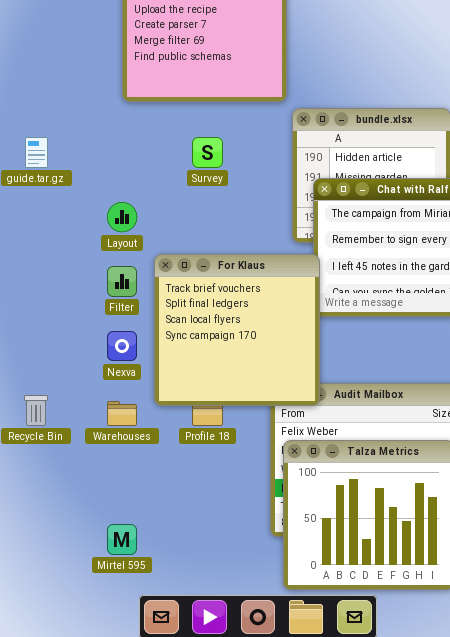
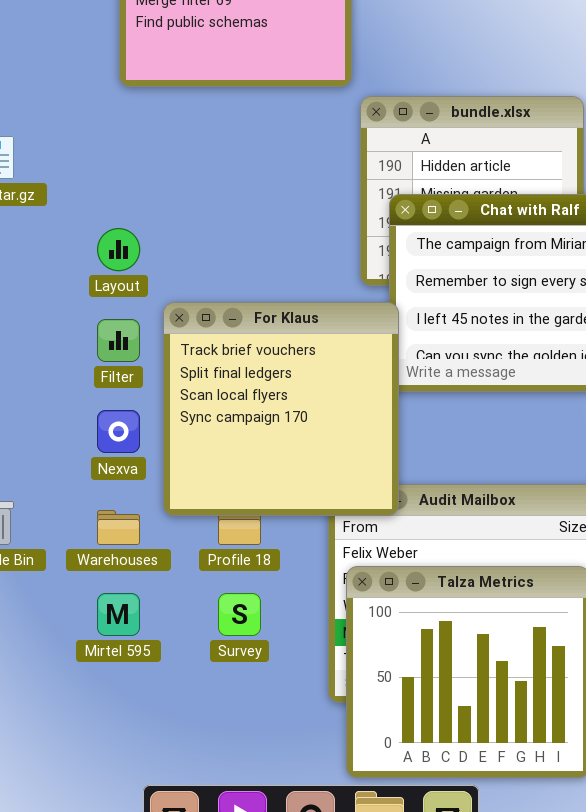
Survey: [192,137,223,168] -> [218,593,261,636], moved
Mirtel 595: [107,524,137,555] -> [97,593,140,636], moved

